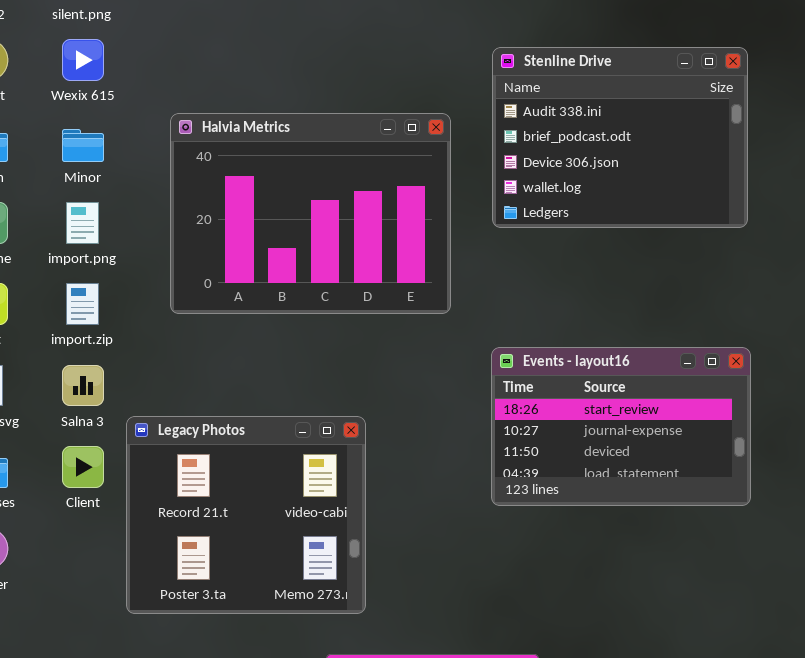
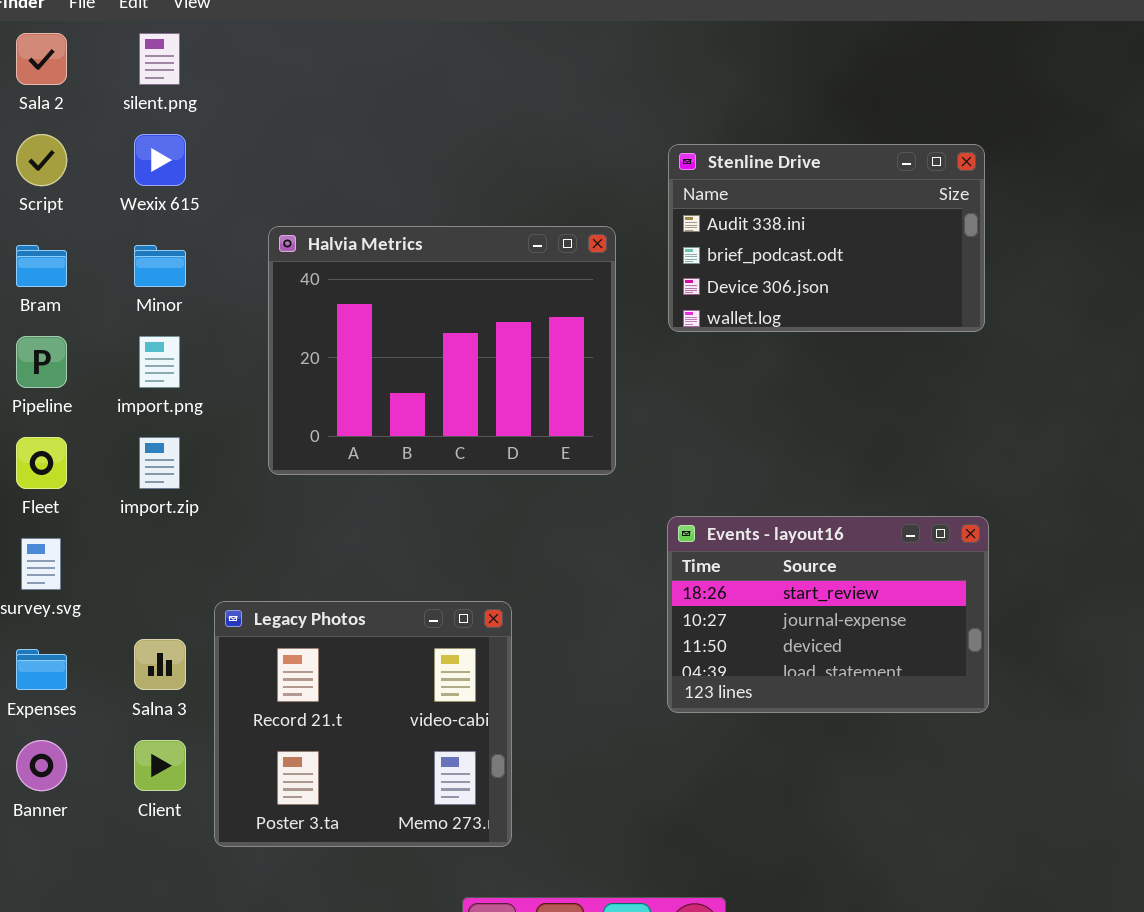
Stenline Drive: [492,47,748,228] -> [668,144,985,332], resized
Salna 3: [62,365,104,406] -> [134,639,186,690], moved
Client: [62,446,104,488] -> [134,740,186,791], moved

